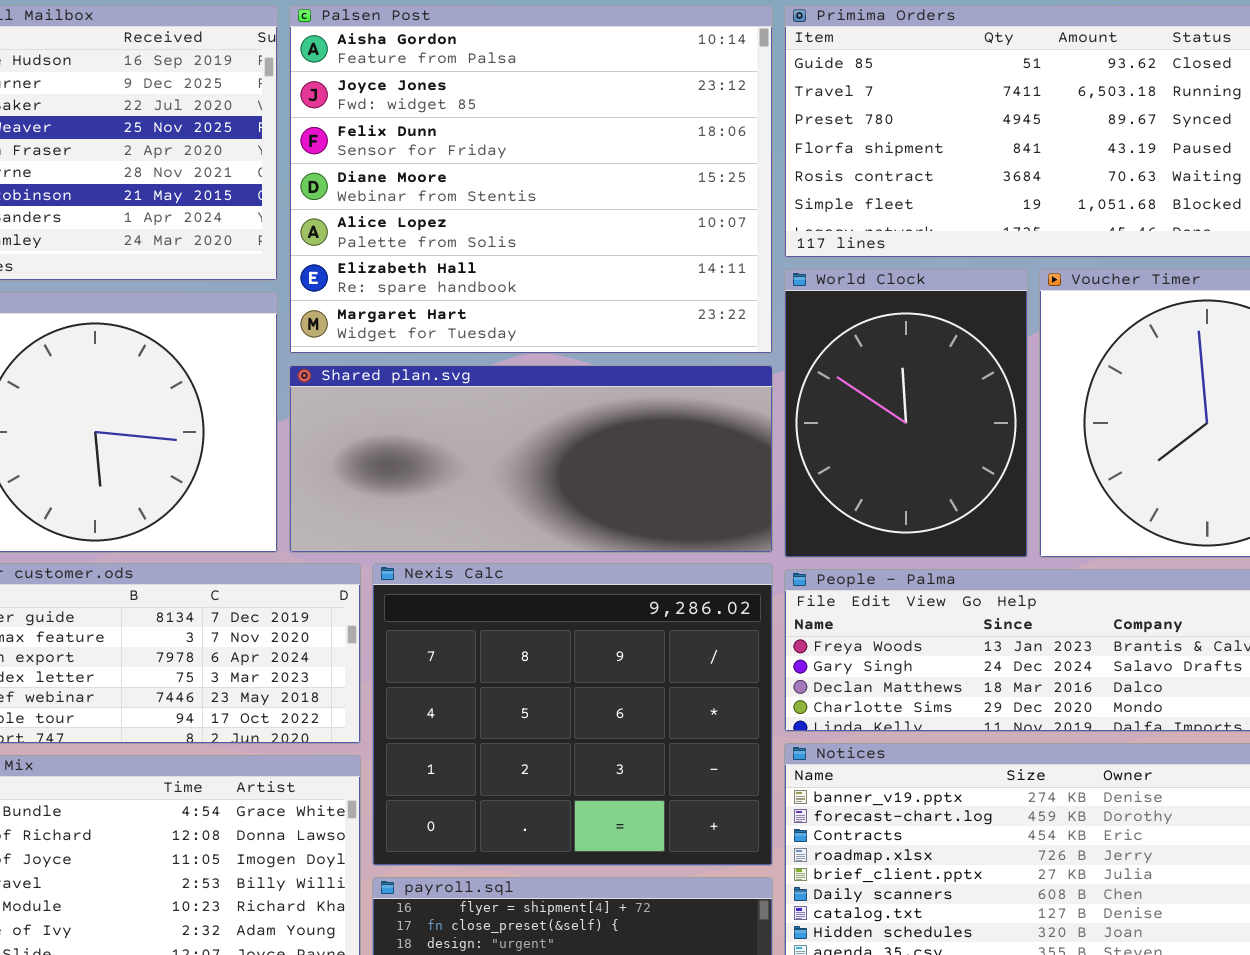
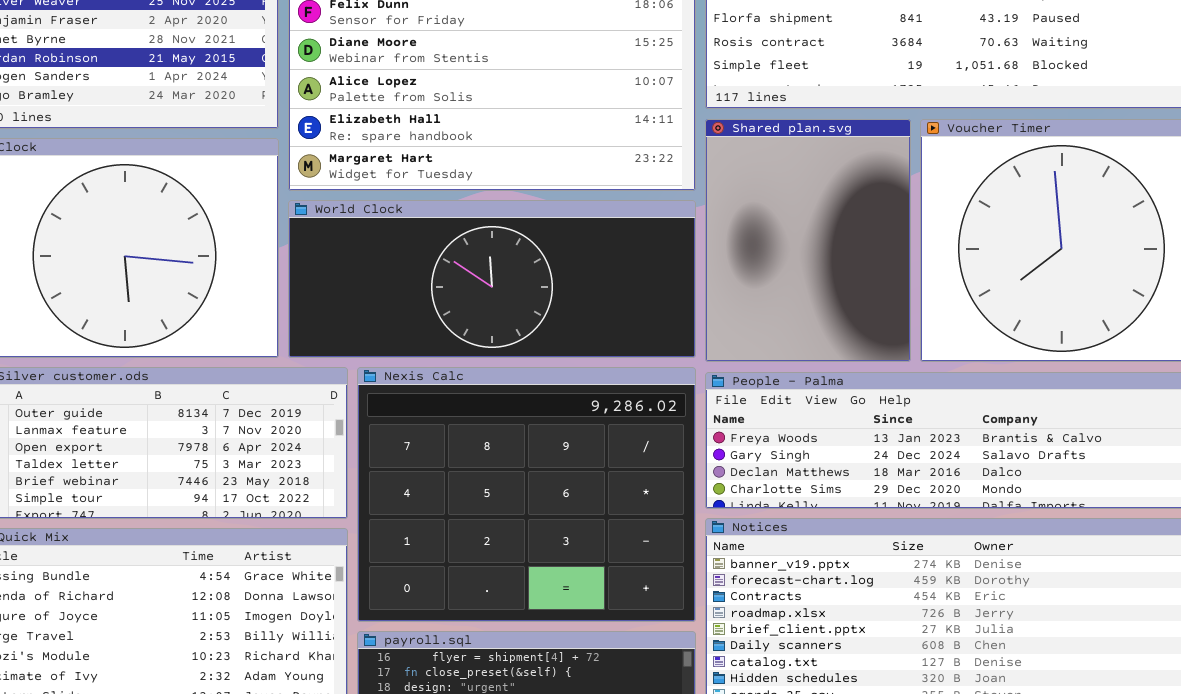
World Clock: [784,269,1028,558] -> [288,200,696,358], moved, resized
Shared plan.svg: [289,365,773,553] -> [705,119,911,362], moved, resized

